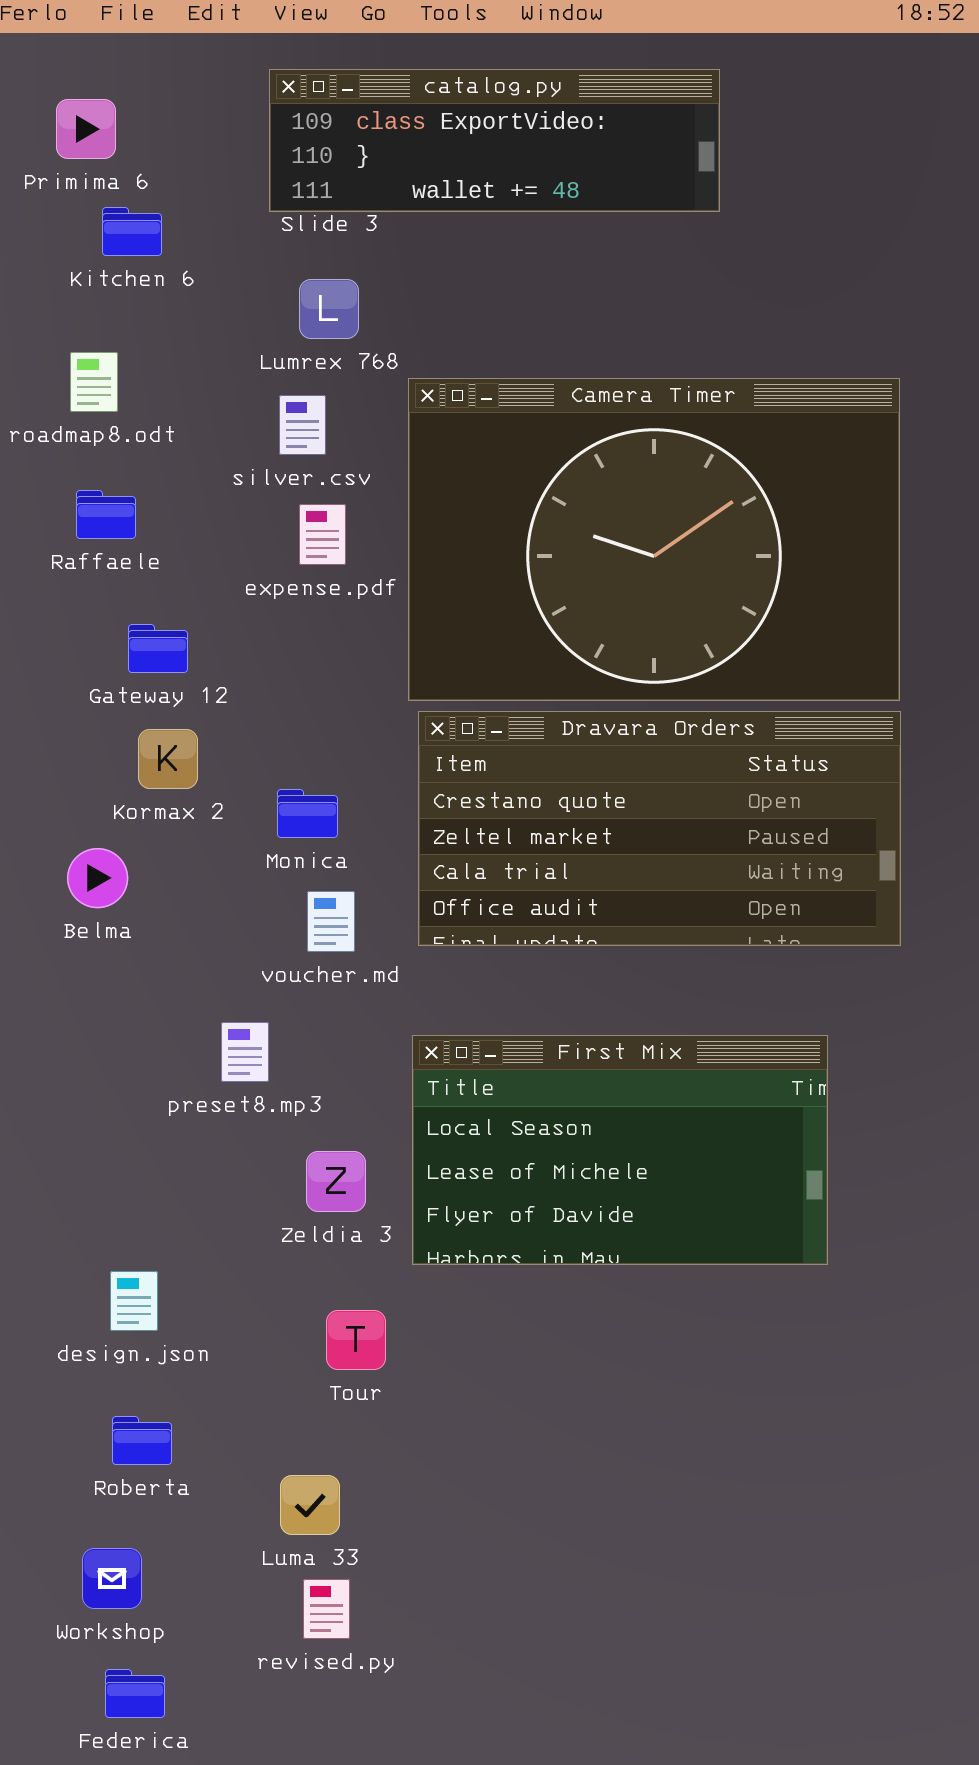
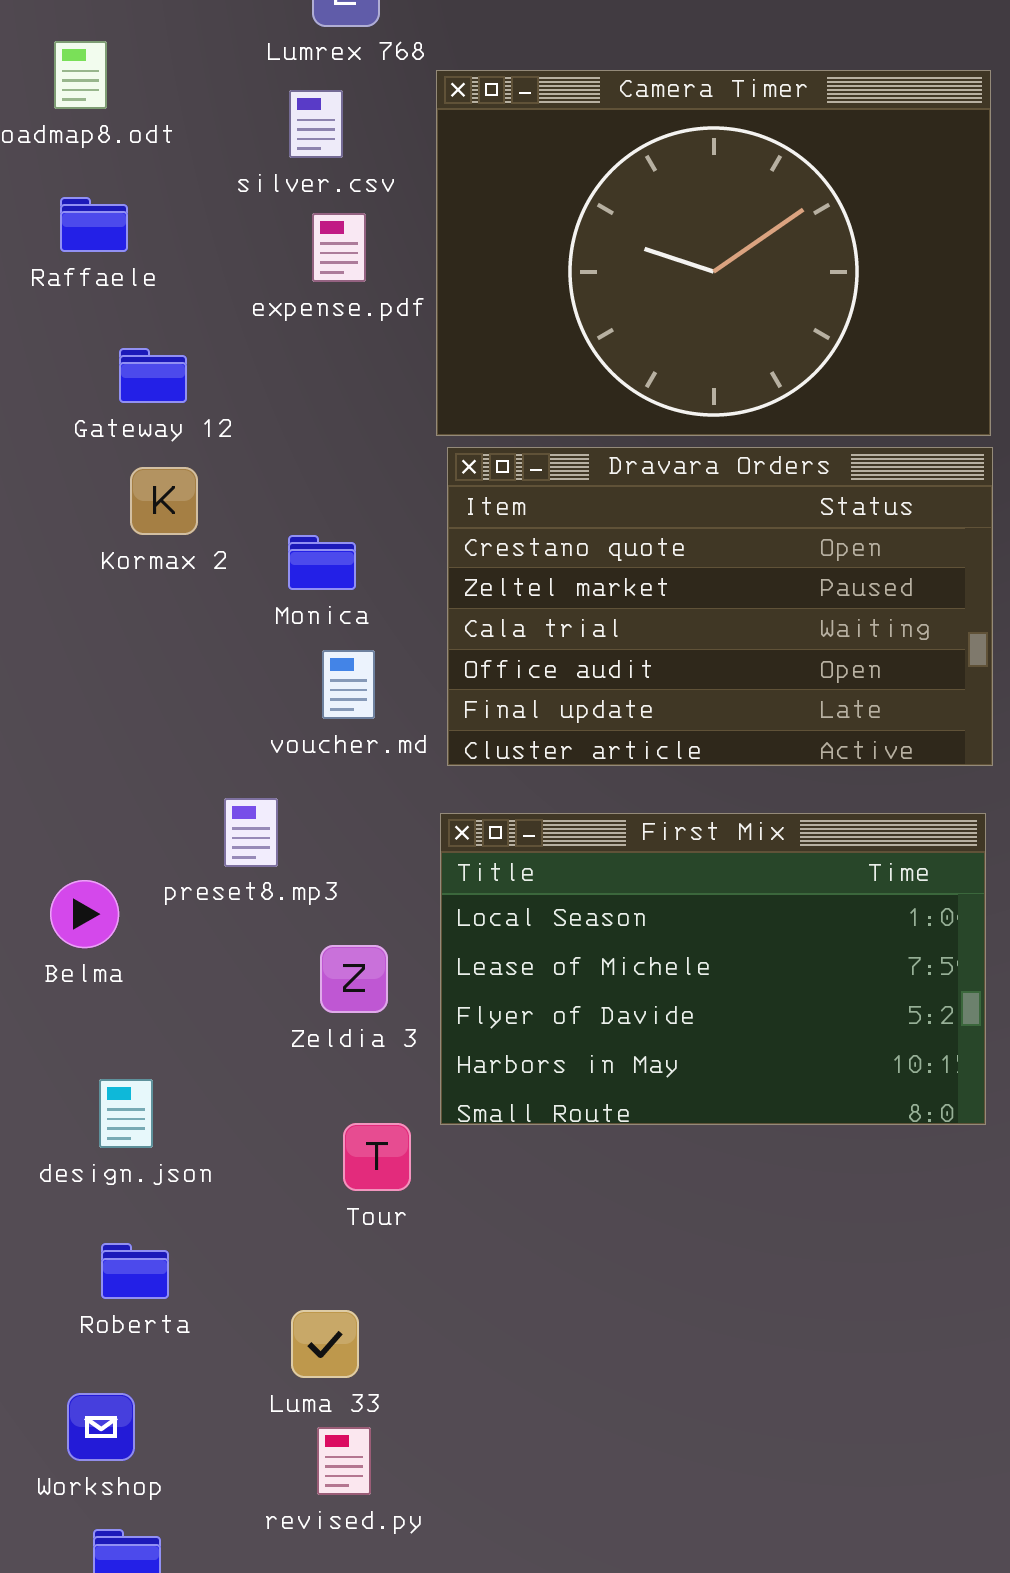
Dravara Orders: [418,711,901,946] -> [447,447,993,766], resized
Belma: [67,848,128,908] -> [50,880,119,948], moved
First Mix: [412,1035,828,1265] -> [440,813,986,1125], resized

